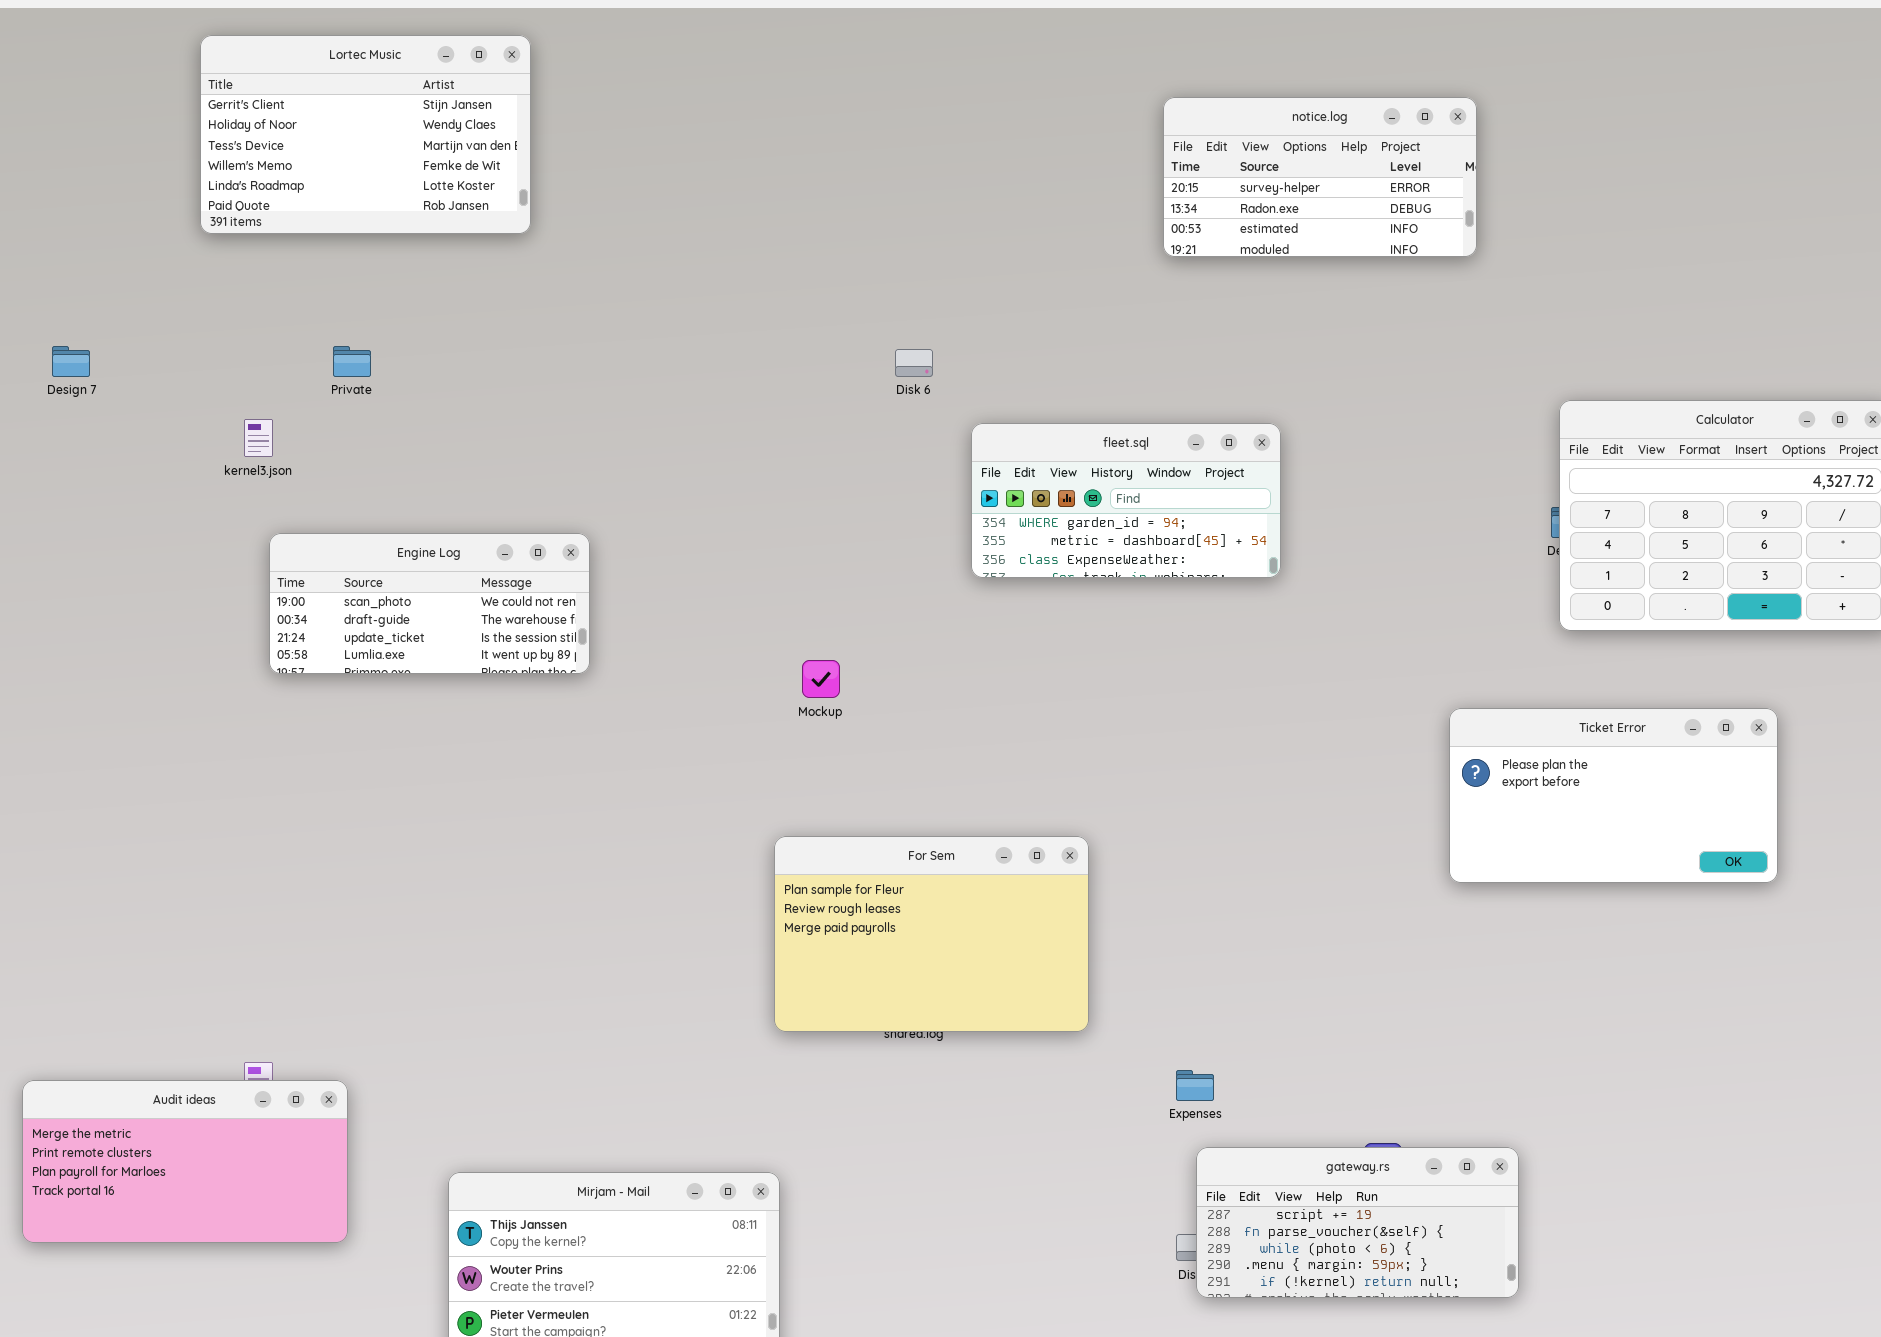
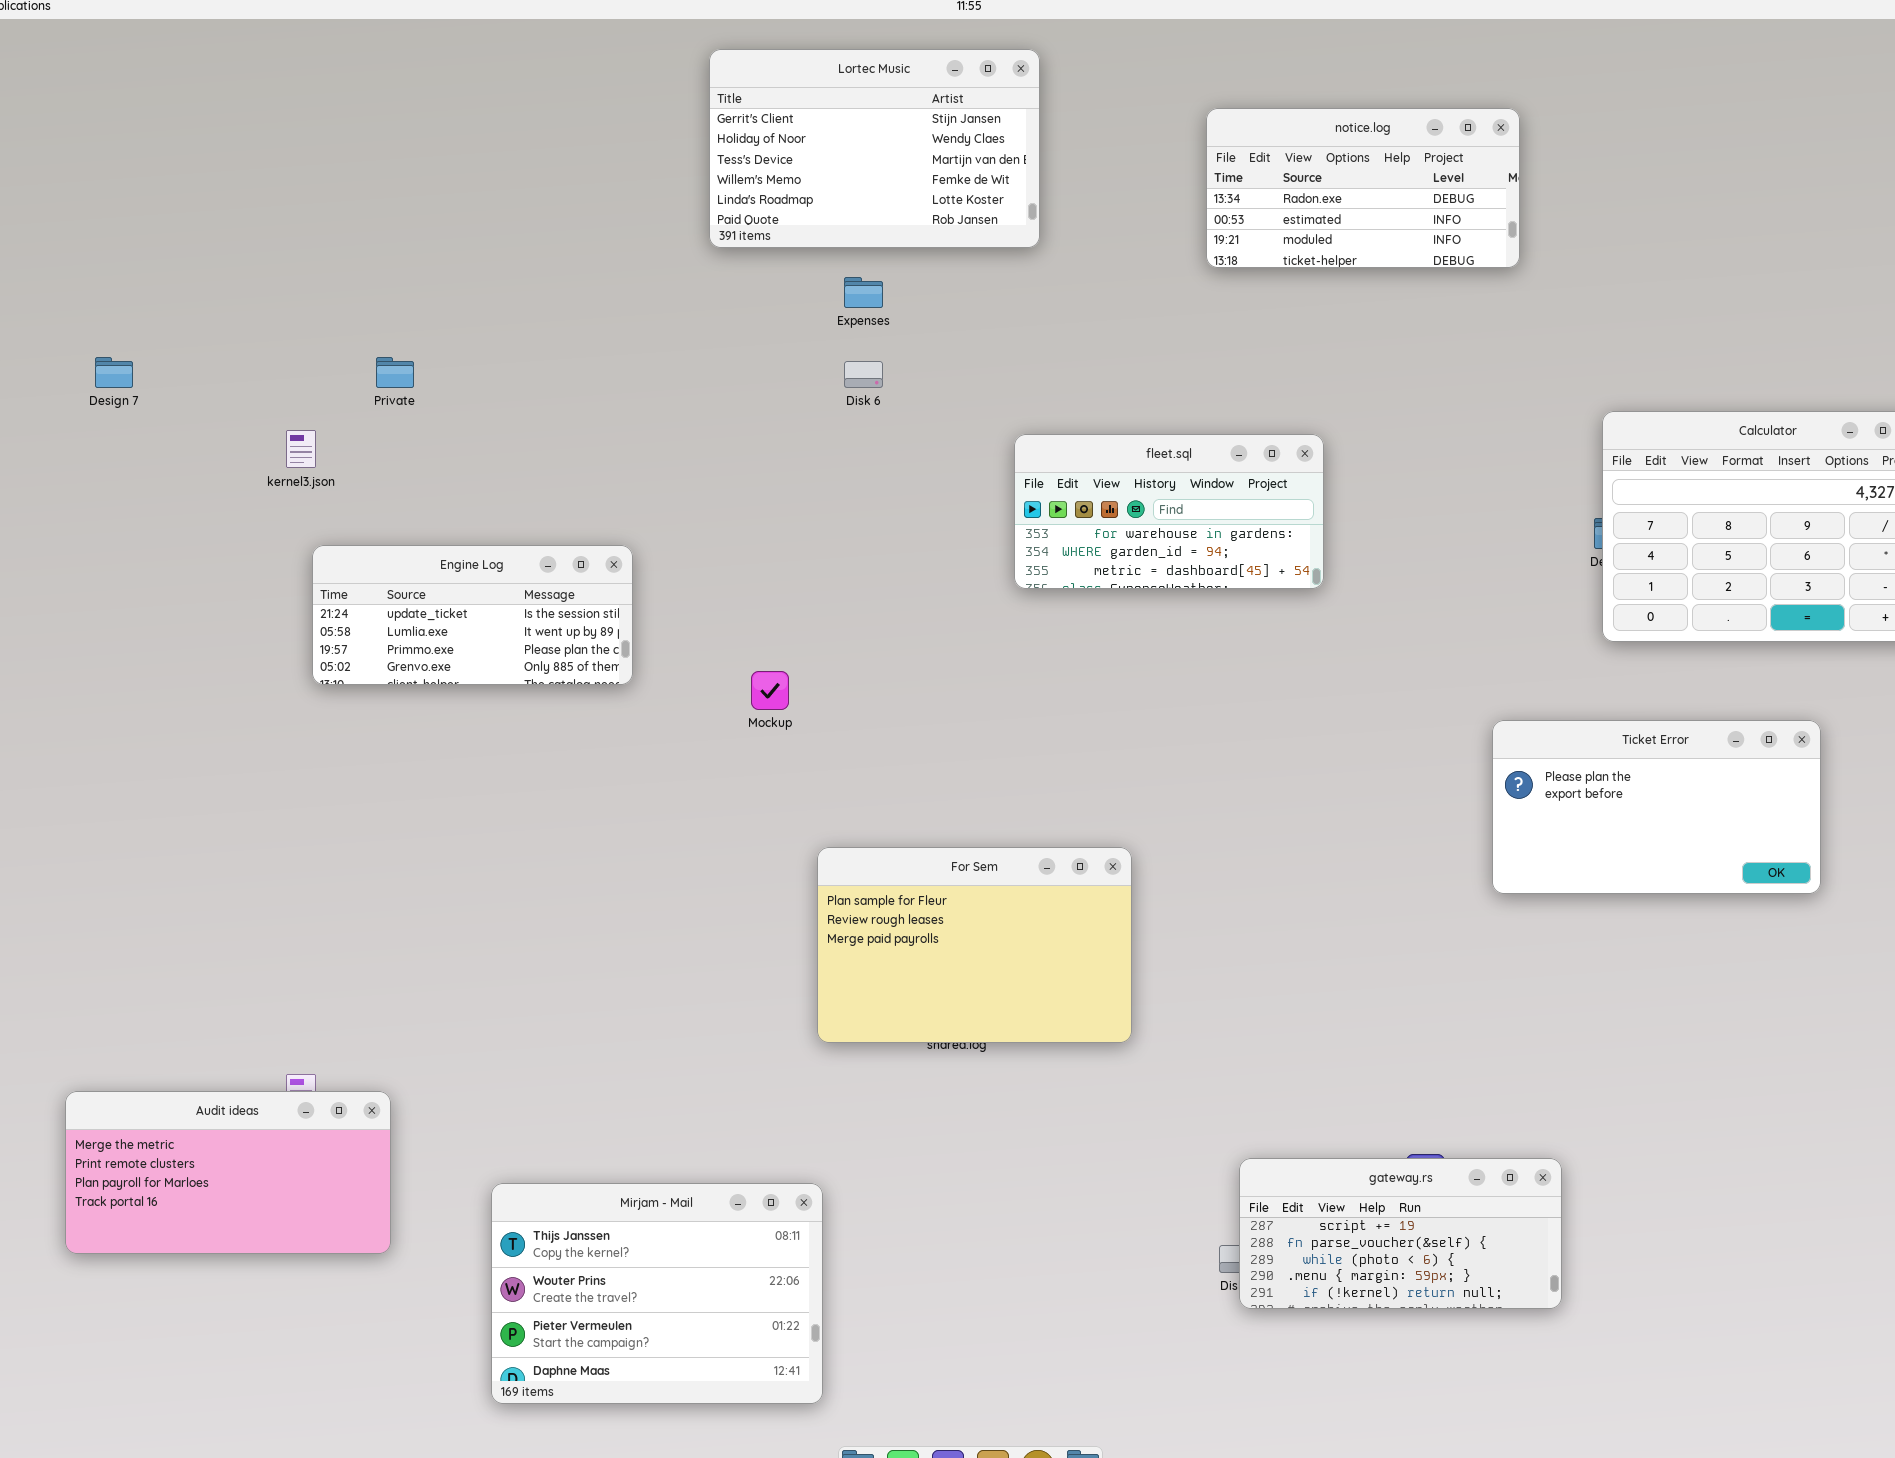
Lortec Music: [200,35,531,234] -> [709,49,1040,248], moved
notice.log: [1163,97,1477,257] -> [1206,108,1520,268], scrolled down 1 row
Disk 6: [895,349,933,377] -> [844,361,883,388], moved
fleet.sql: [971,423,1281,578] -> [1014,434,1324,589], scrolled up 1 row
Engine Log: [269,533,590,674] -> [312,545,633,685], scrolled down 2 rows
Mockup: [802,660,840,698] -> [751,671,789,710], moved
Expenses: [1176,1070,1214,1101] -> [844,277,883,308], moved

